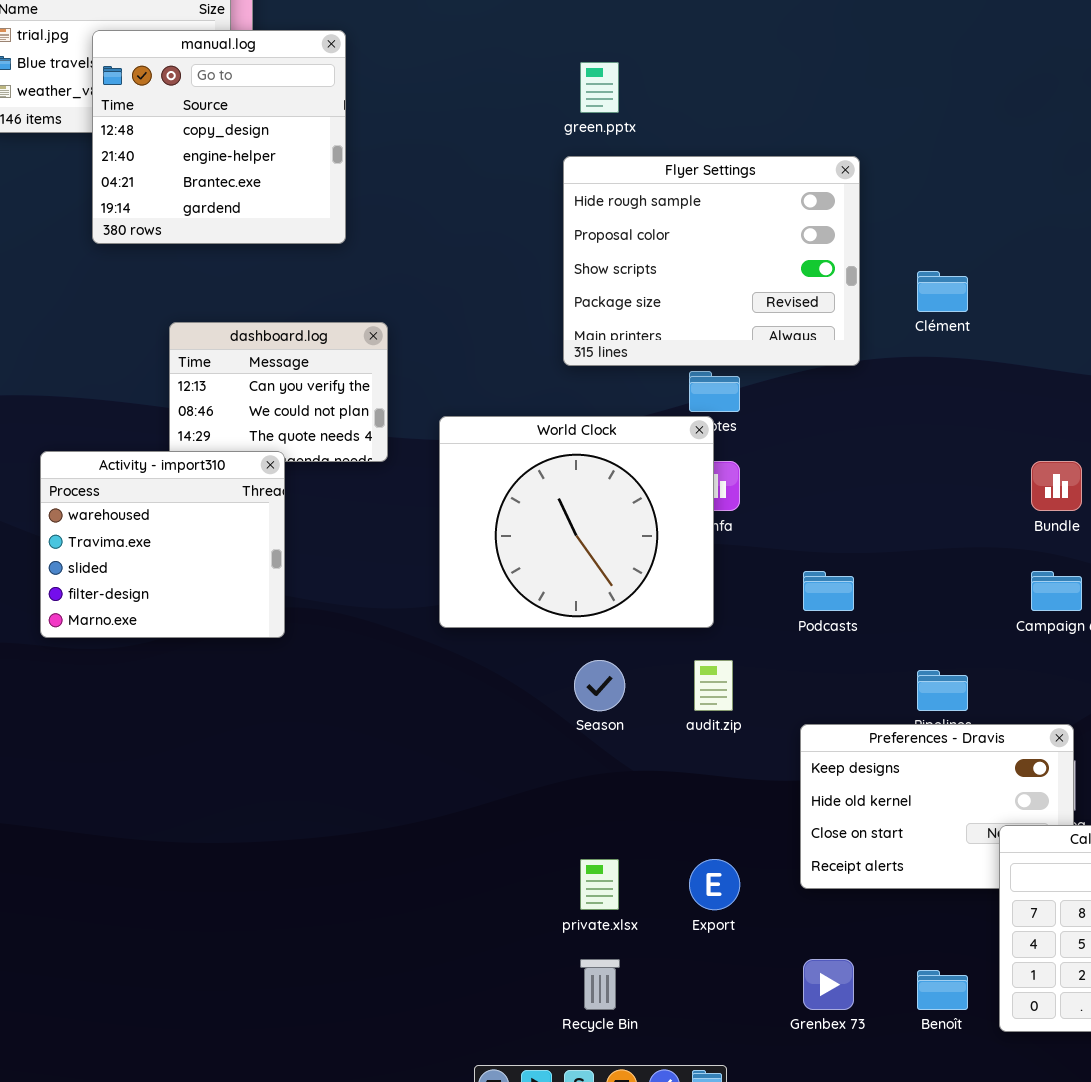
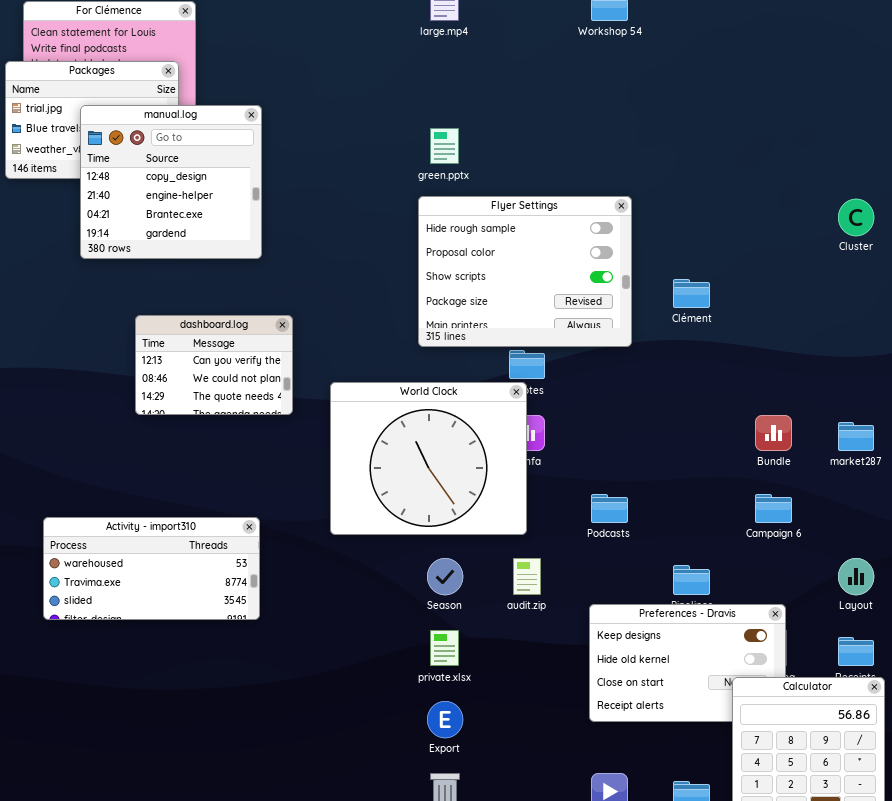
Activity - import310: [40,451,285,638] -> [43,517,260,620], moved, resized
private.xlsx: [580,859,619,910] -> [430,630,459,666], moved
Export: [689,859,740,910] -> [427,701,463,738], moved

